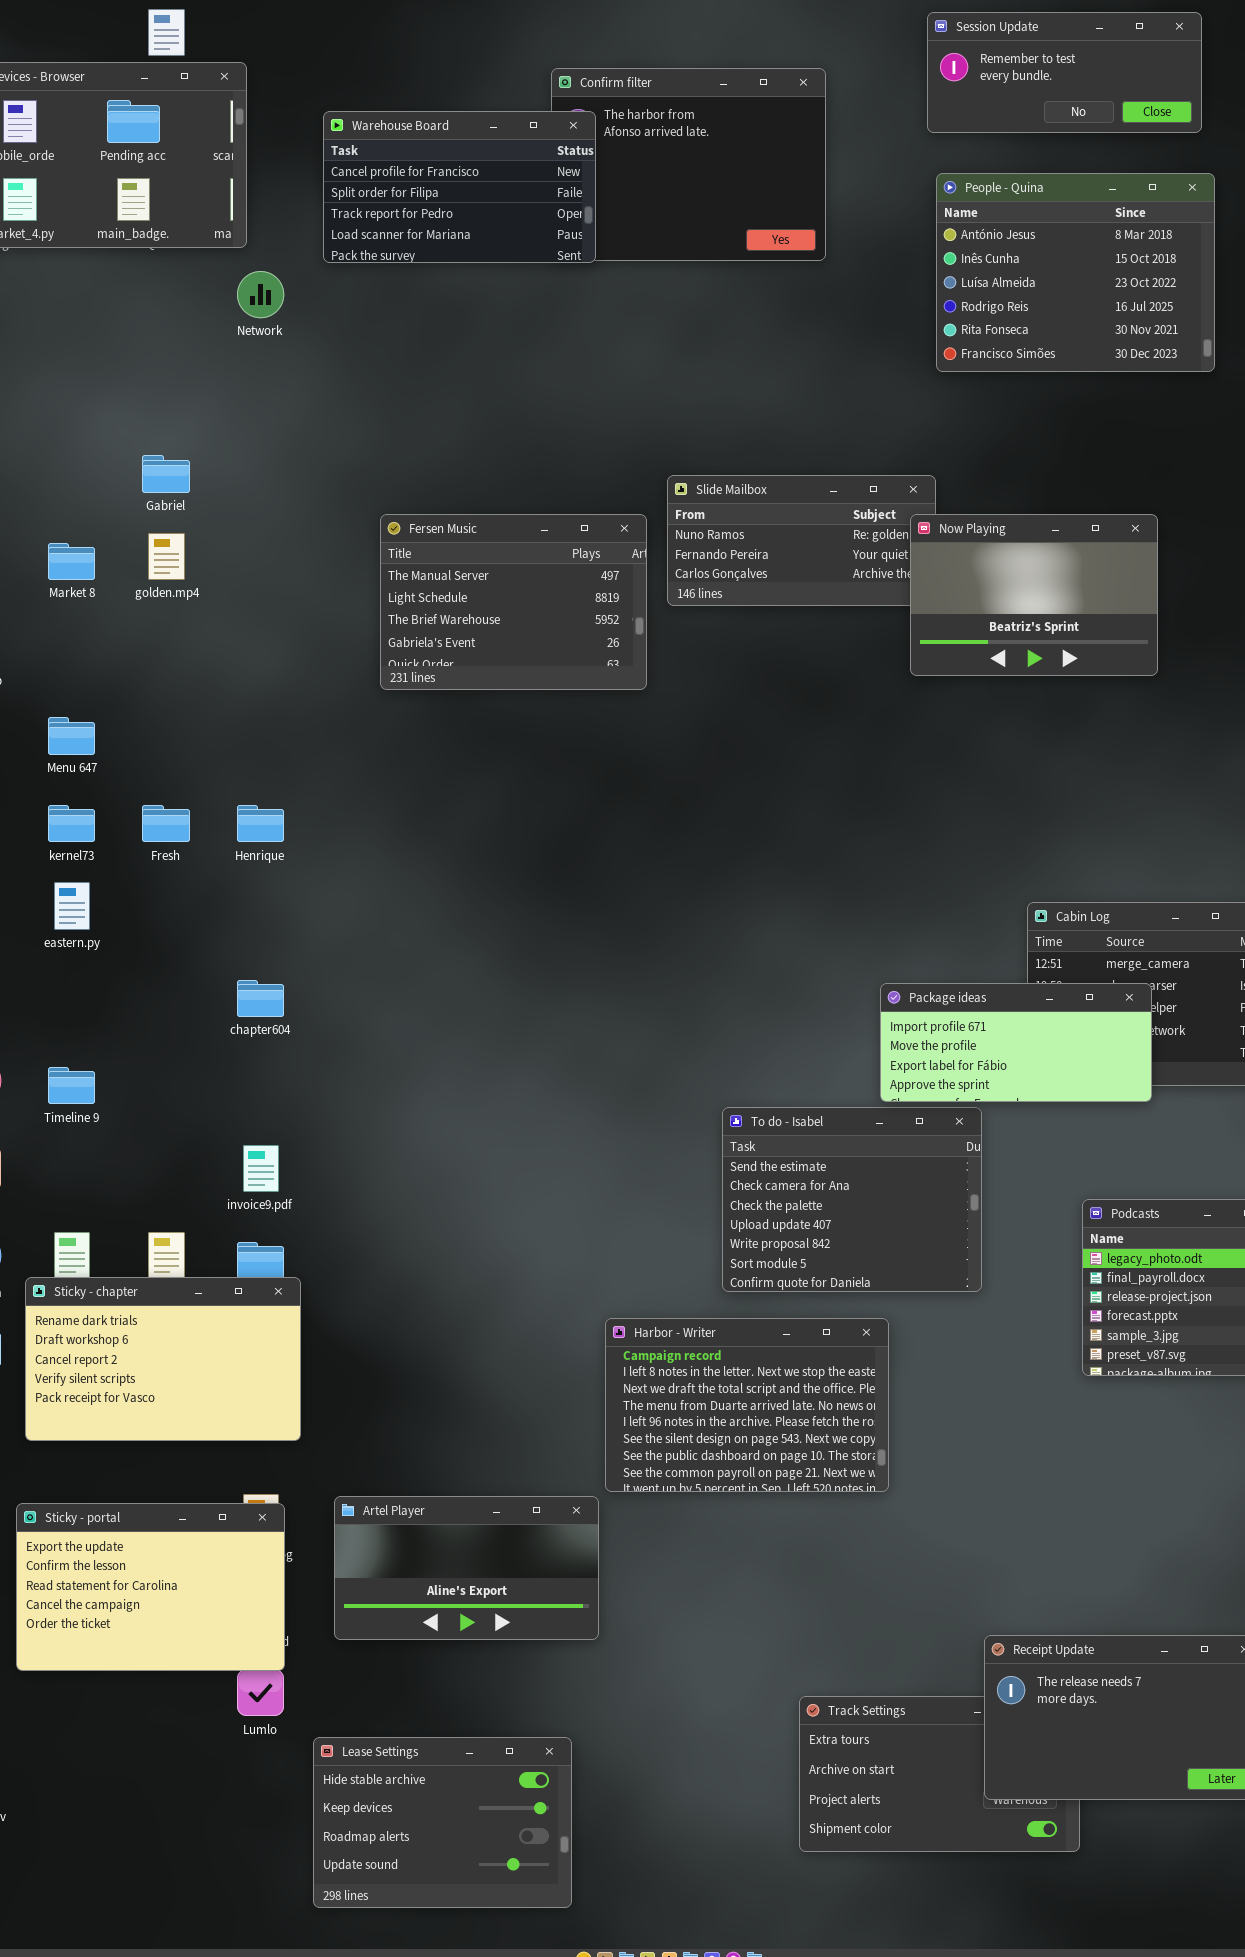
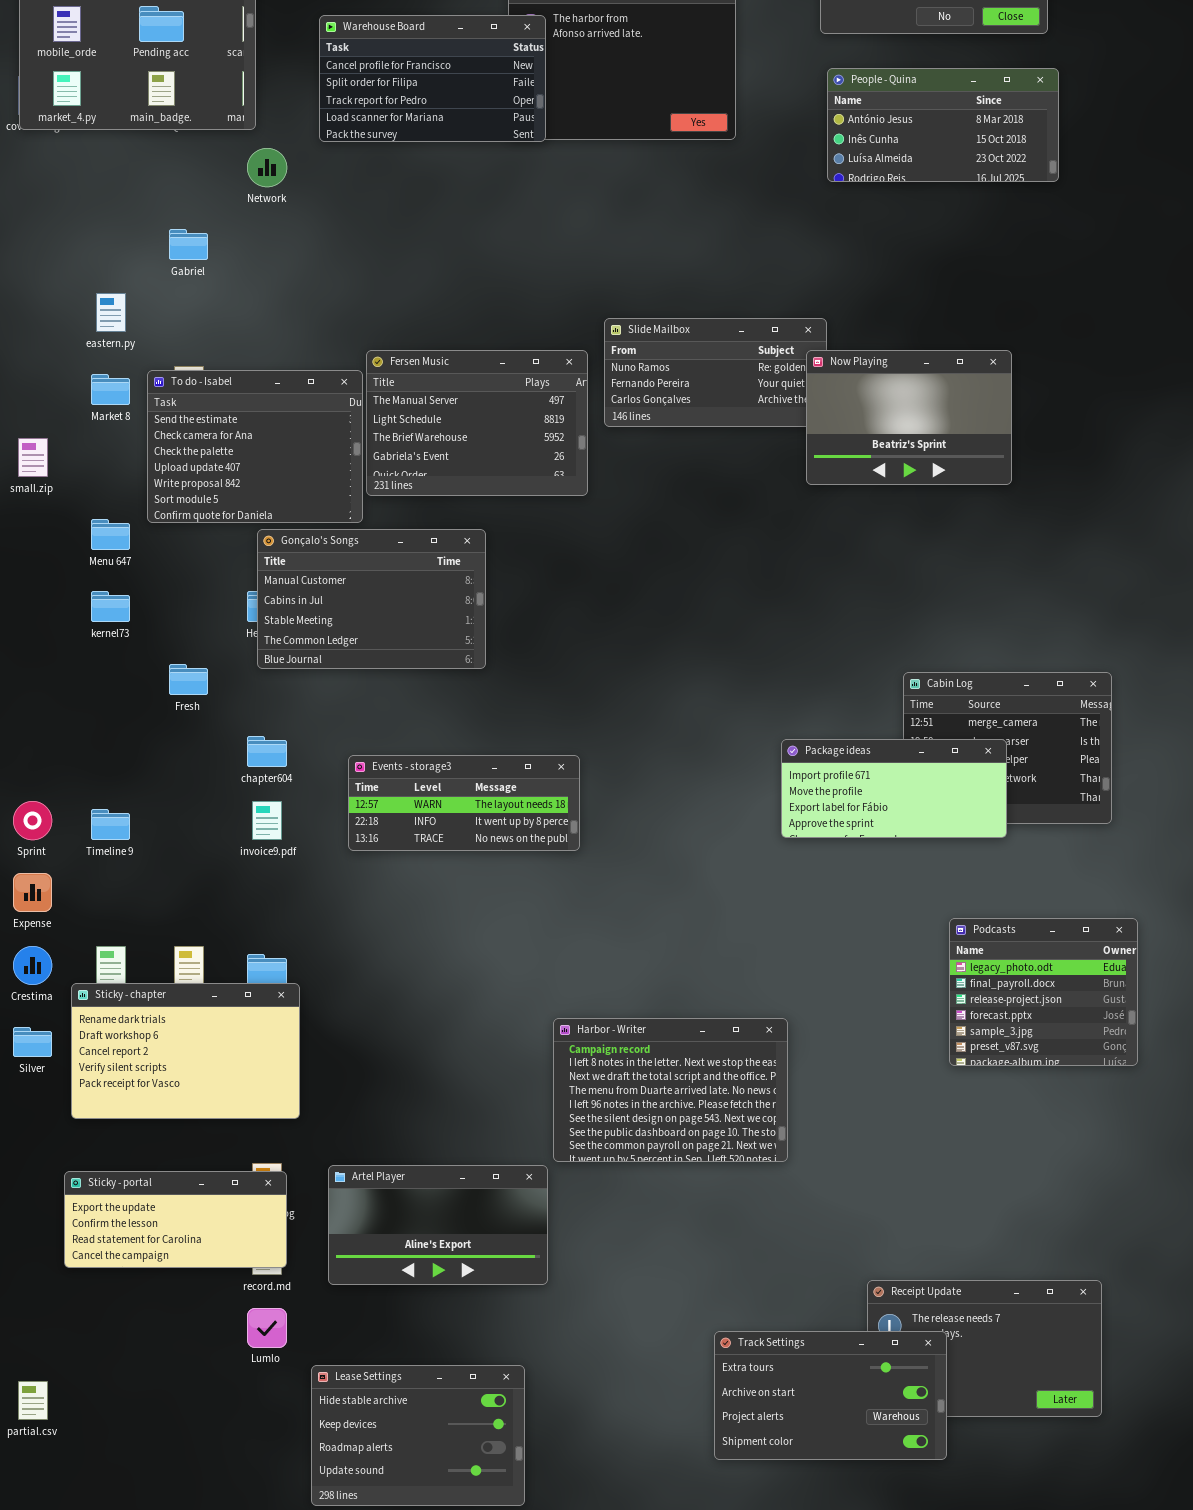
People - Quina: [936,173,1215,372] -> [827,68,1059,182], resized
Gabriel: [142,455,190,493] -> [169,229,208,260], moved
Gonçalo's Songs: none -> [257,529,486,669], opened
Fresh: [142,805,190,842] -> [169,664,208,695], moved
eastern.py: [54,882,90,930] -> [96,293,126,332], moved
Events - storage3: none -> [348,755,580,851], opened
To do - Isabel: [722,1107,982,1292] -> [147,370,363,523], moved
invoice9.pdf: [243,1145,279,1192] -> [252,801,282,840], moved
Sticky - portal: [16,1503,285,1671] -> [64,1171,287,1268], resized
Track Settings: [799,1696,1080,1852] -> [714,1331,947,1460], raised

